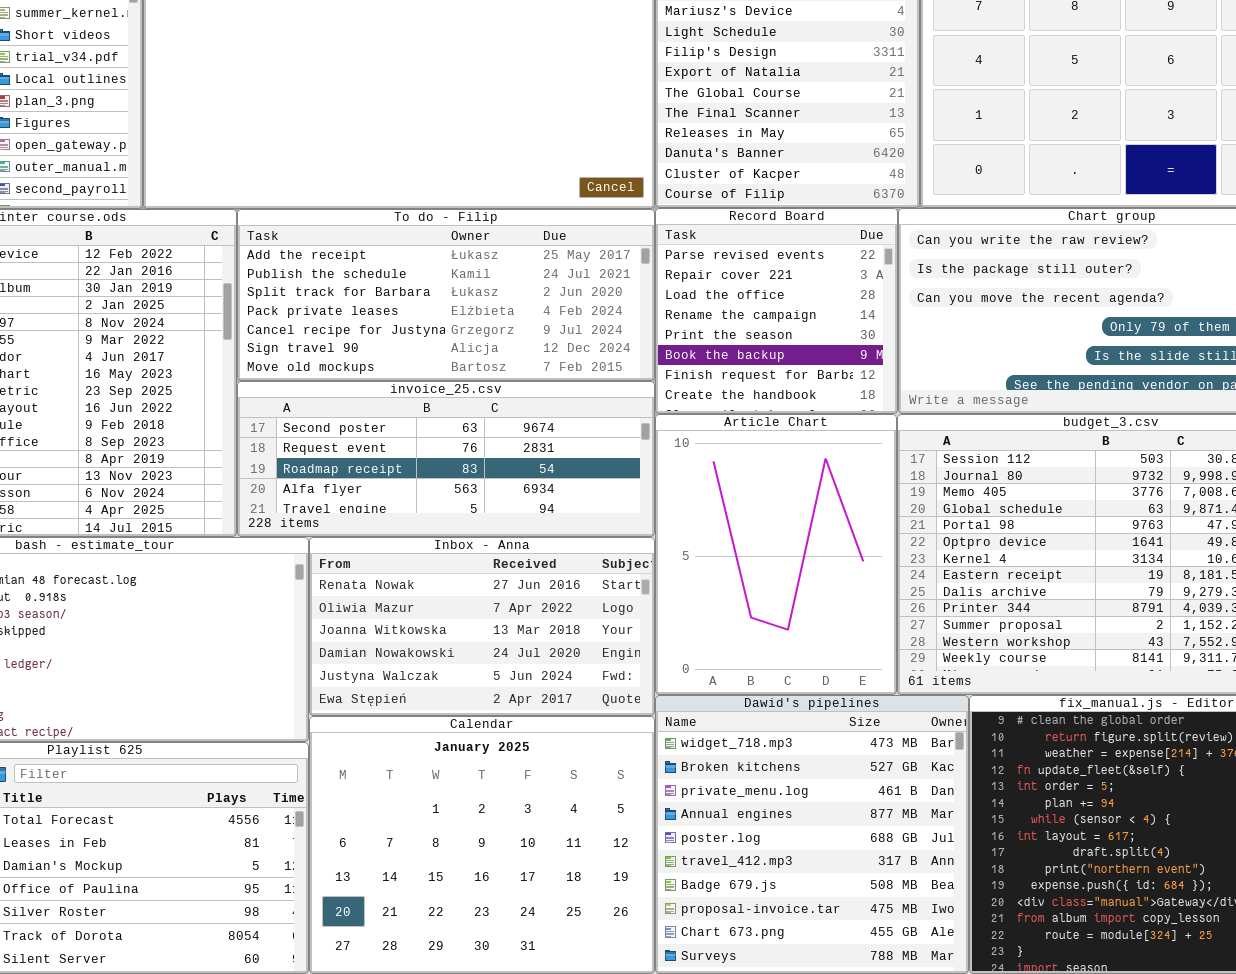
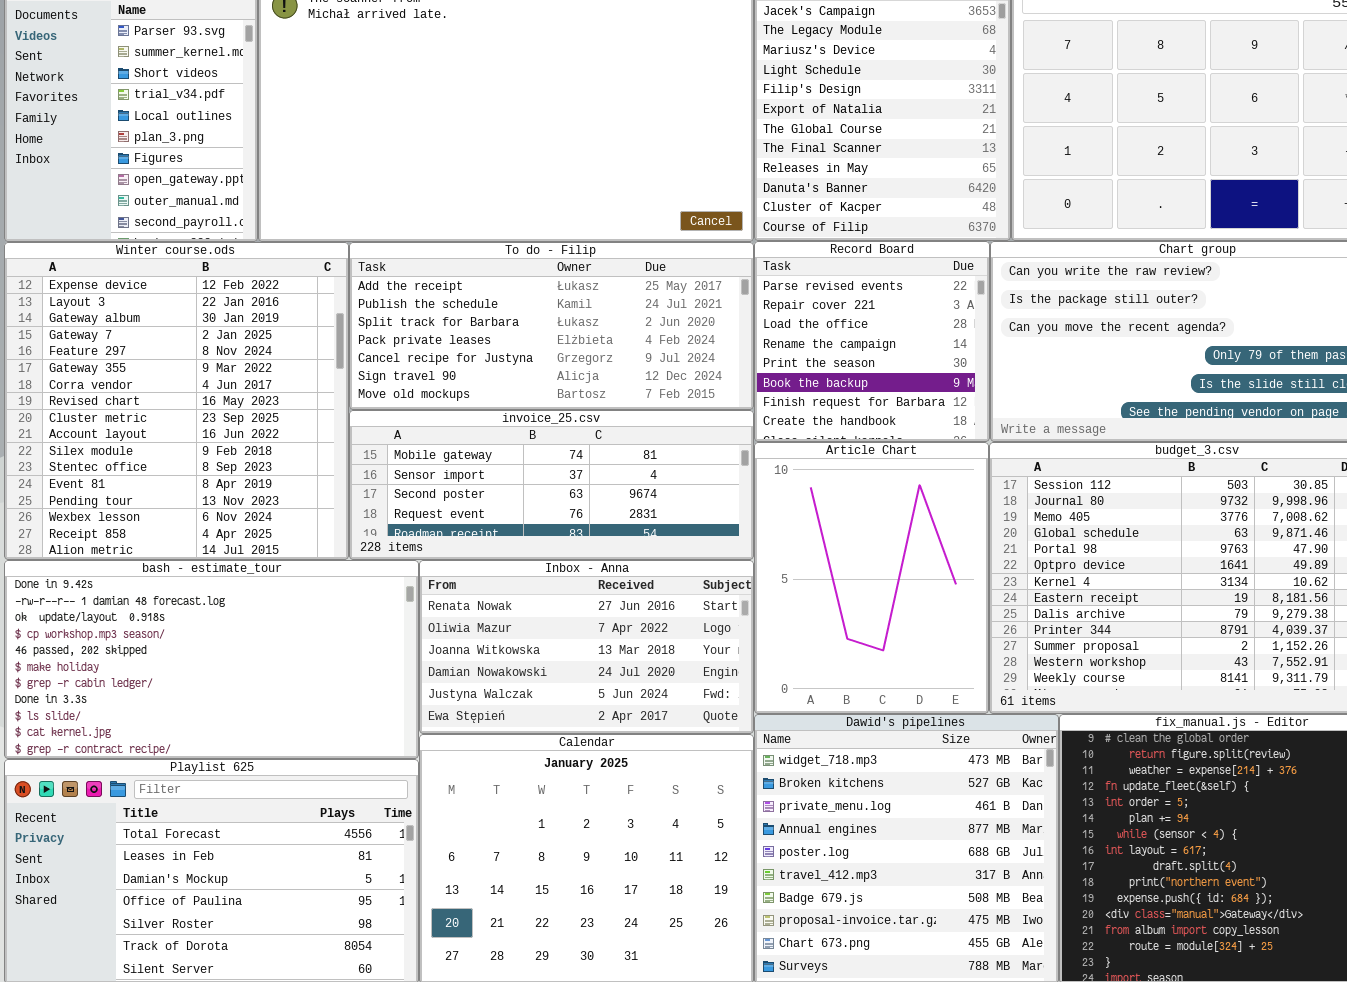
invoice_25.csv: [237,381,655,537] -> [349,410,754,560], scrolled up 2 rows

